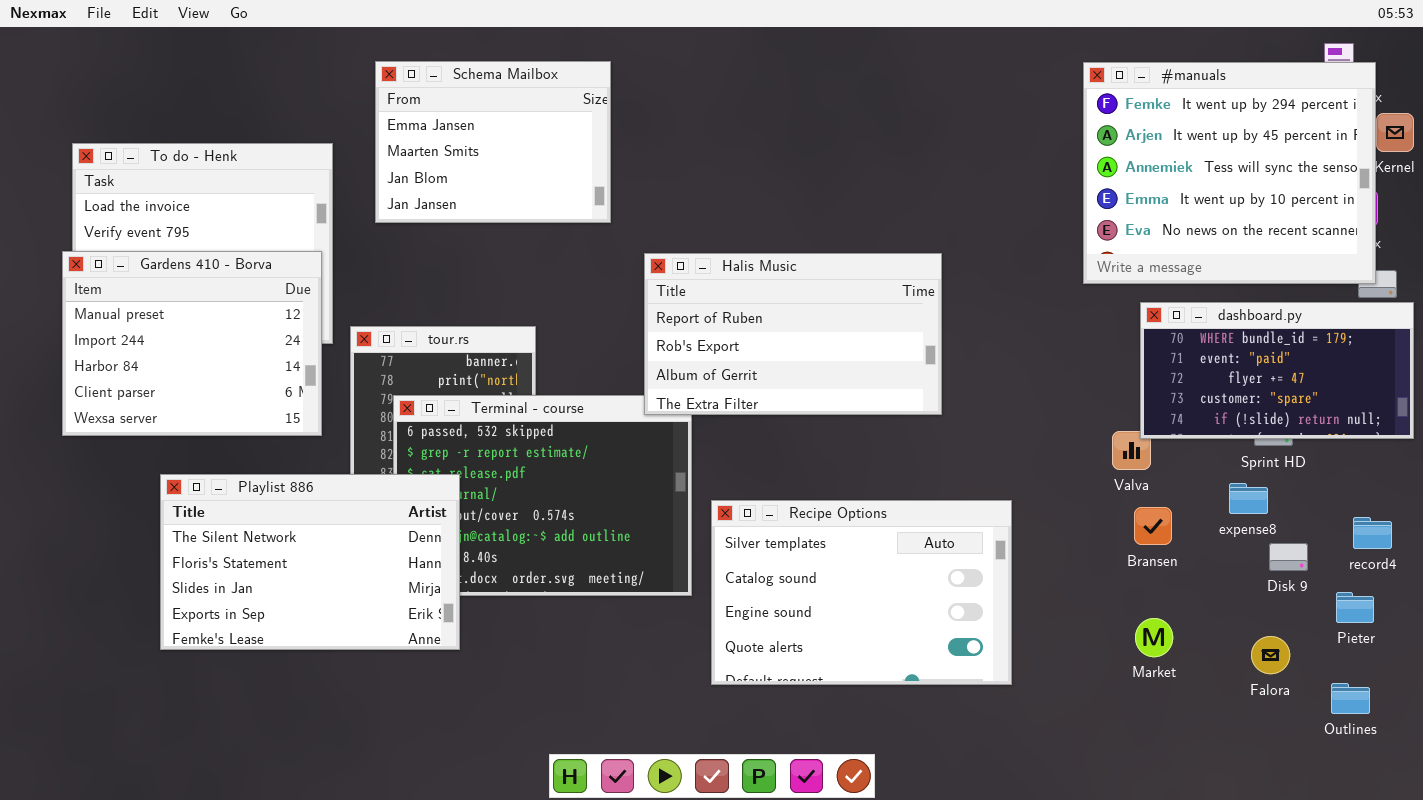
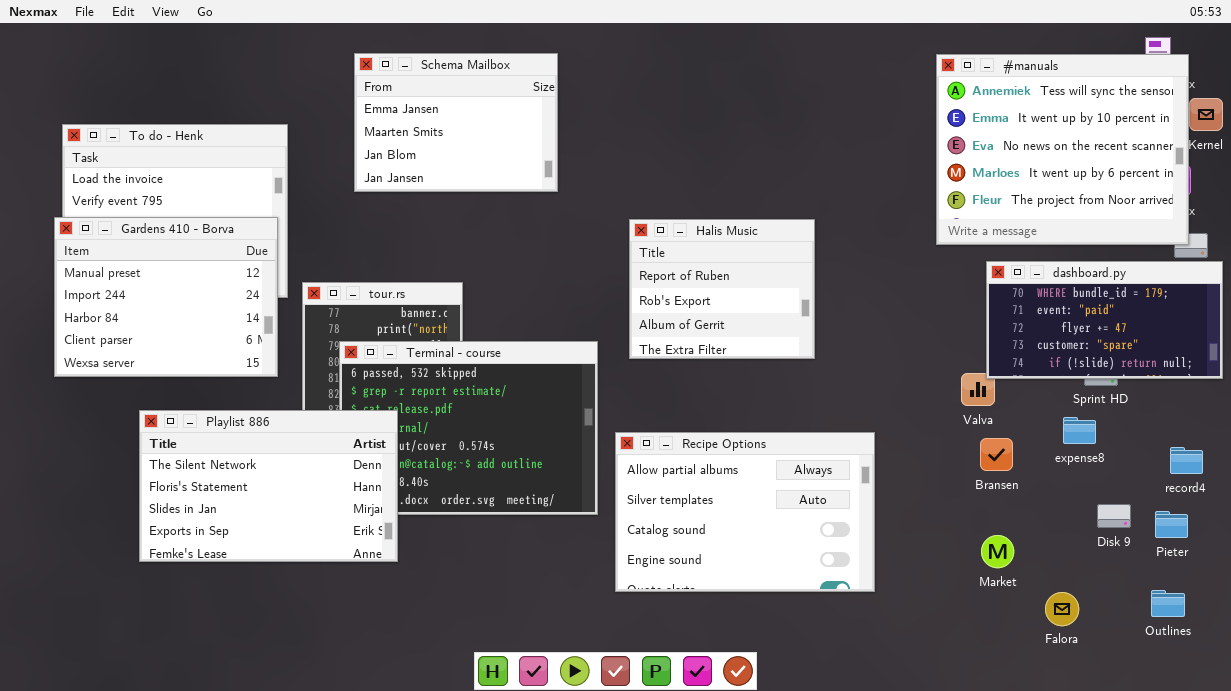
Schema Mailbox: [375,61,611,223] -> [354,53,558,192], moved
#manuals: [1083,62,1376,284] -> [936,54,1189,245], scrolled down 2 rows
Halis Music: [644,253,942,415] -> [629,219,815,359], resized
Recipe Options: [711,500,1012,685] -> [615,432,875,592], scrolled up 1 row
Disk 9: [1269,543,1308,571] -> [1097,504,1131,528], moved
Falora: [1251,636,1290,674] -> [1045,592,1079,626], moved

